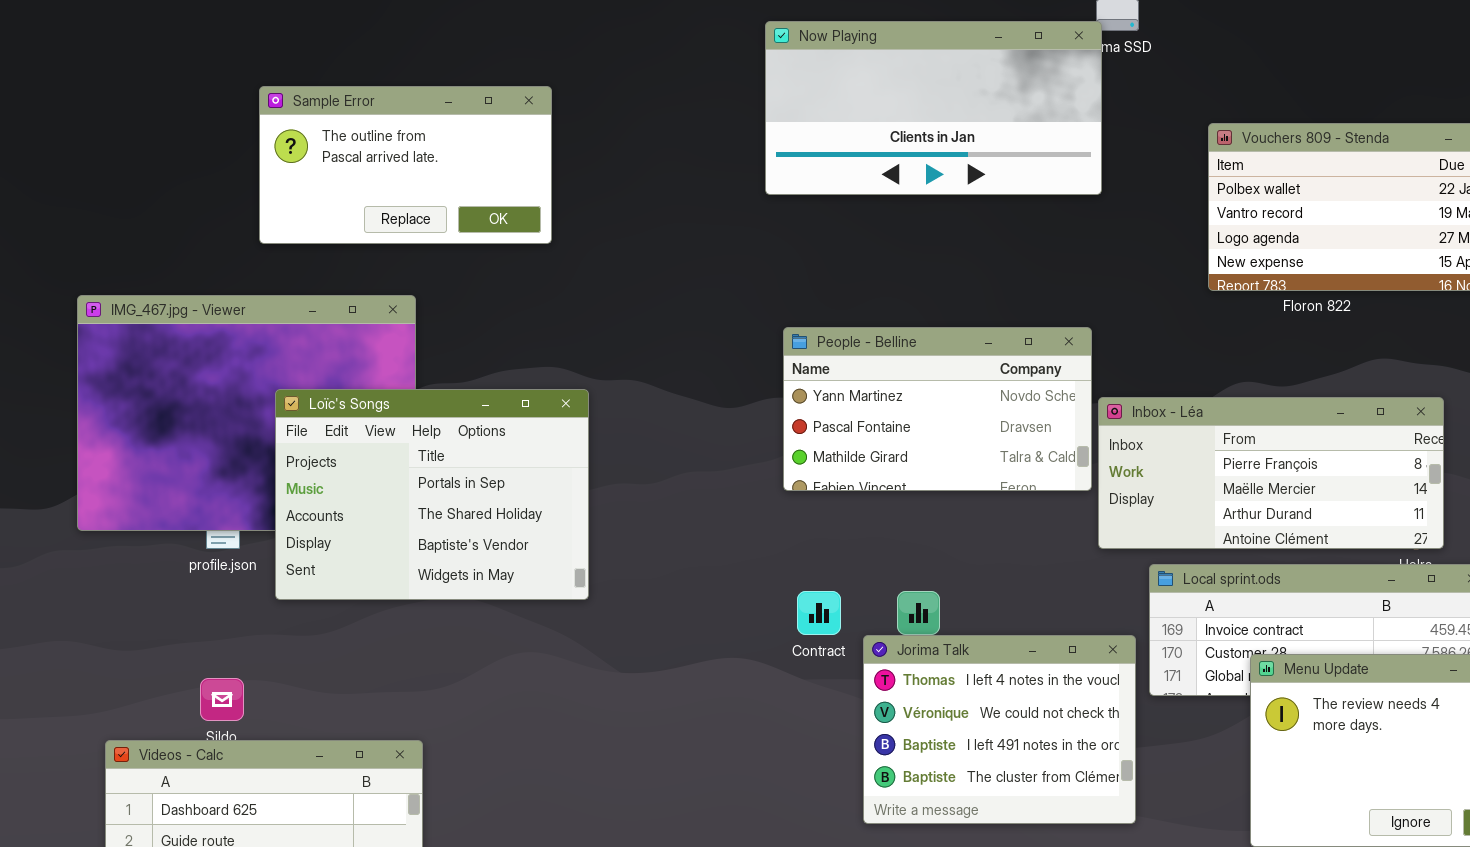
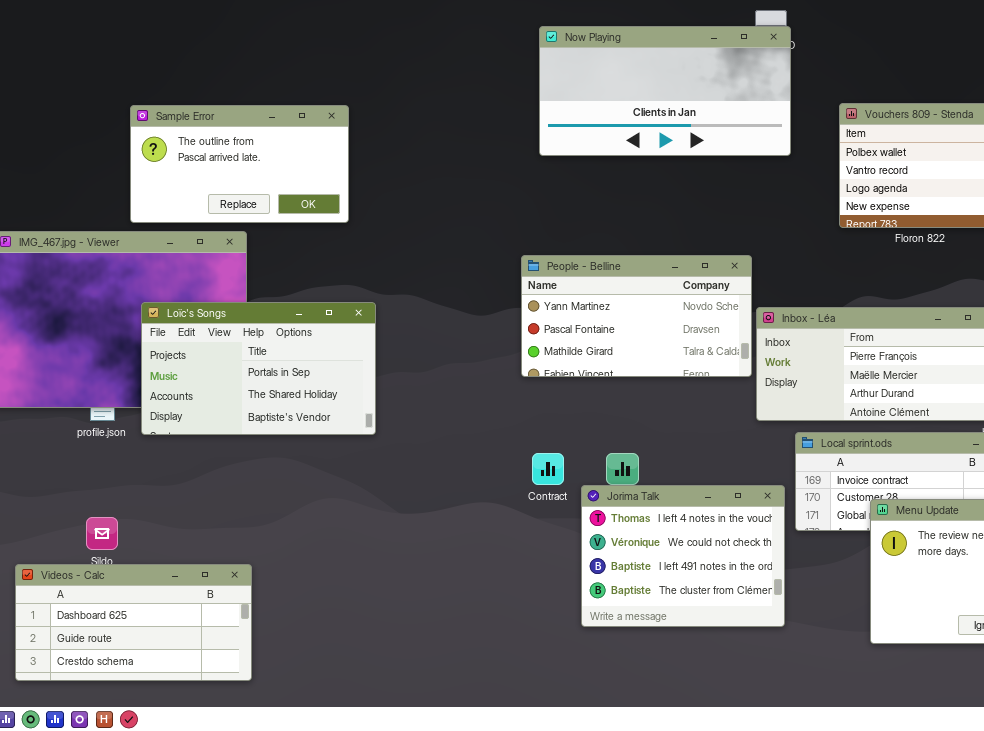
Now Playing: [765,21,1102,195] -> [539,26,791,156], moved
Sample Error: [259,86,552,244] -> [130,105,349,223], moved
Loïc's Songs: [275,389,589,600] -> [141,302,376,435], resized

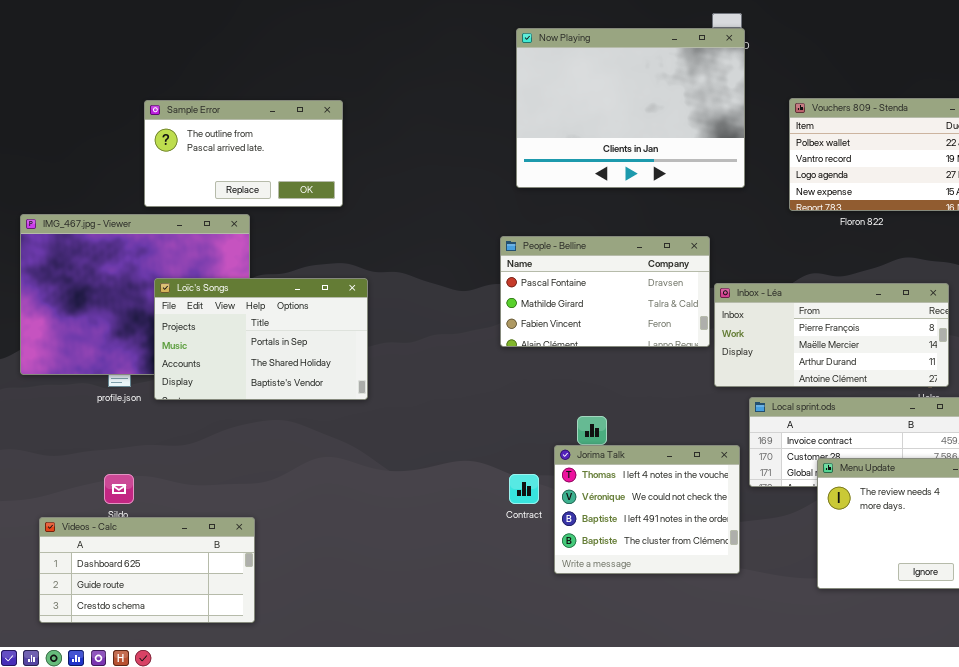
Now Playing: [539,26,791,156] -> [516,28,745,188], resized
People - Belline: [521,255,752,377] -> [500,236,710,347], scrolled down 1 row
Contract: [532,453,564,485] -> [509,474,539,504], moved

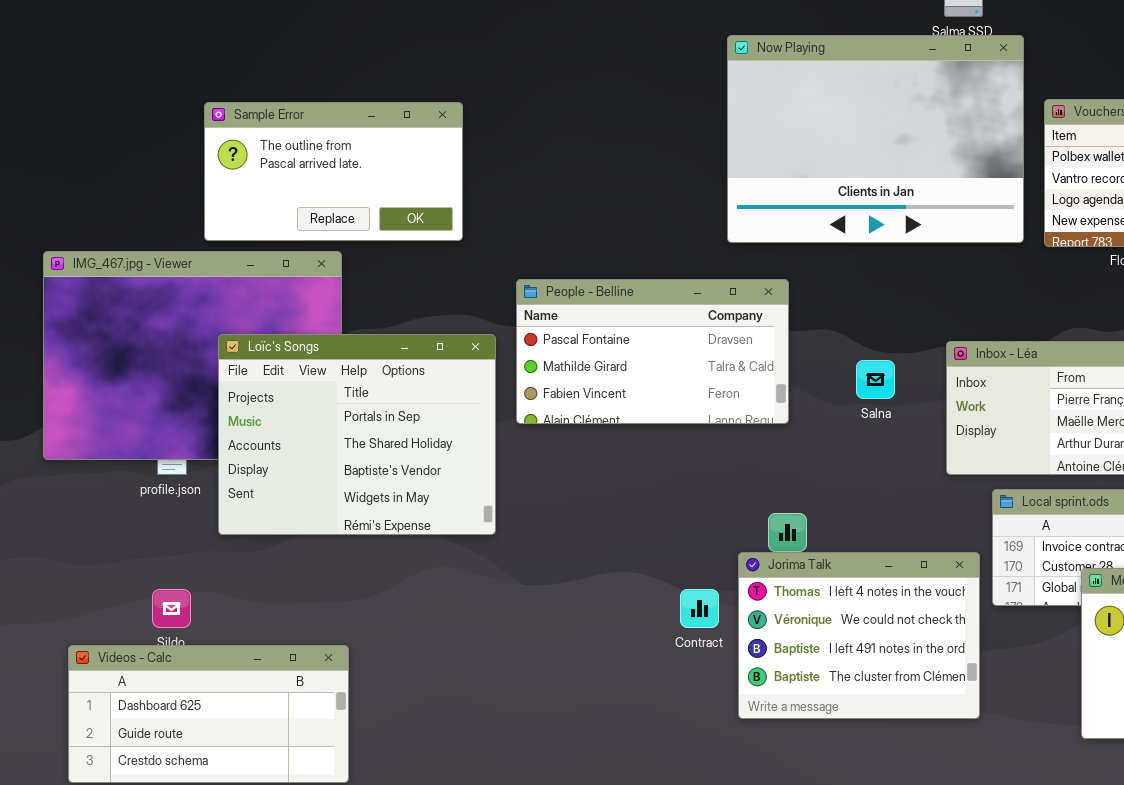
Now Playing: [516,28,745,188] -> [727,35,1024,243], moved
People - Belline: [500,236,710,347] -> [516,279,789,424], moved
Loïc's Songs: [154,278,368,400] -> [218,334,496,535], resized

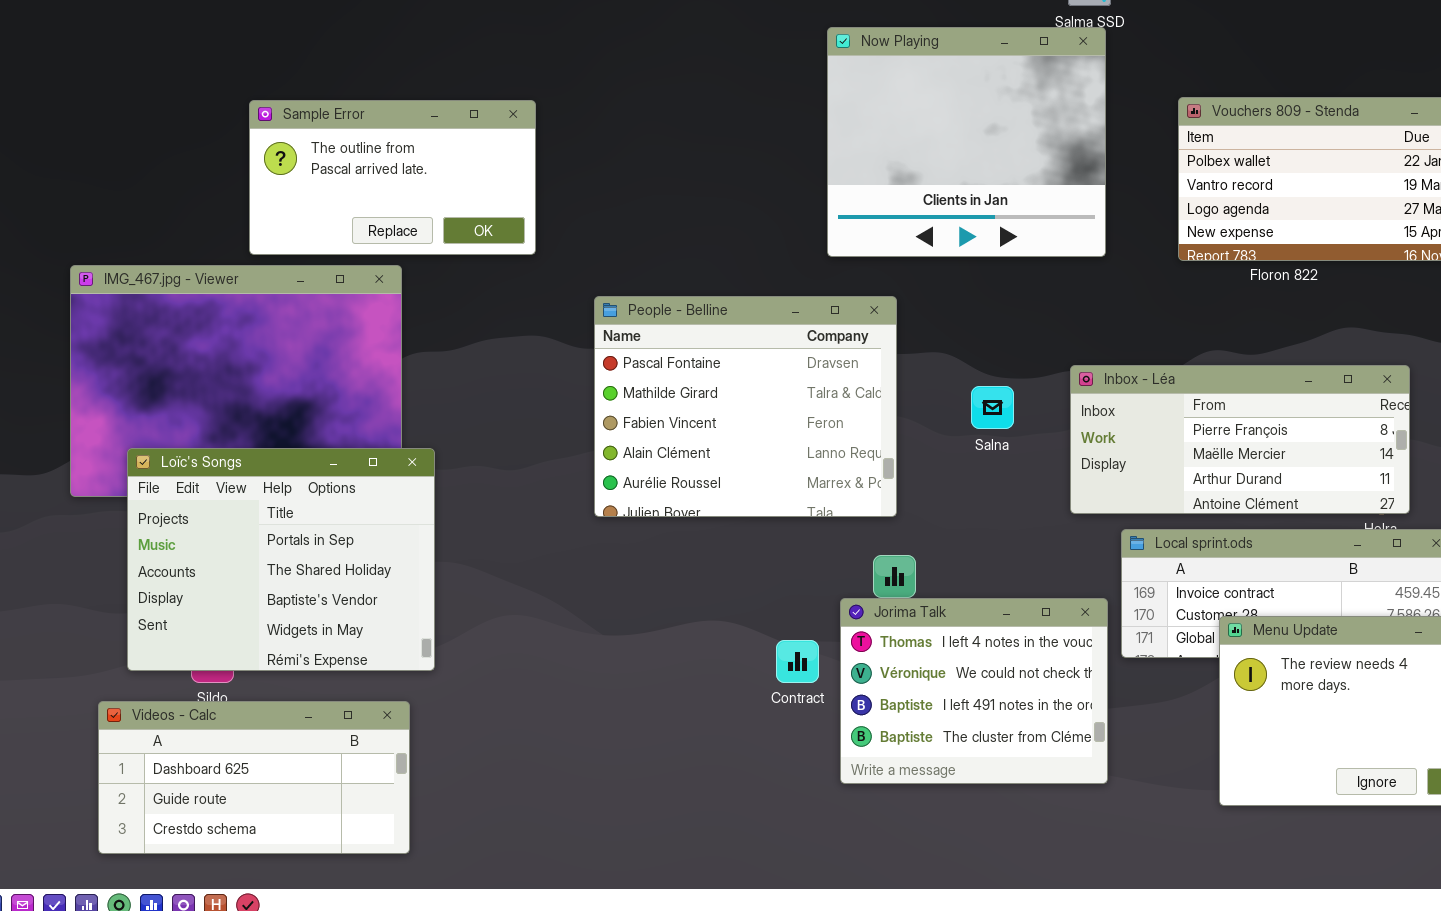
Now Playing: [727,35,1024,243] -> [827,27,1106,257], resized
People - Belline: [516,279,789,424] -> [594,296,897,517], resized
Loïc's Songs: [218,334,496,535] -> [127,448,435,671], moved

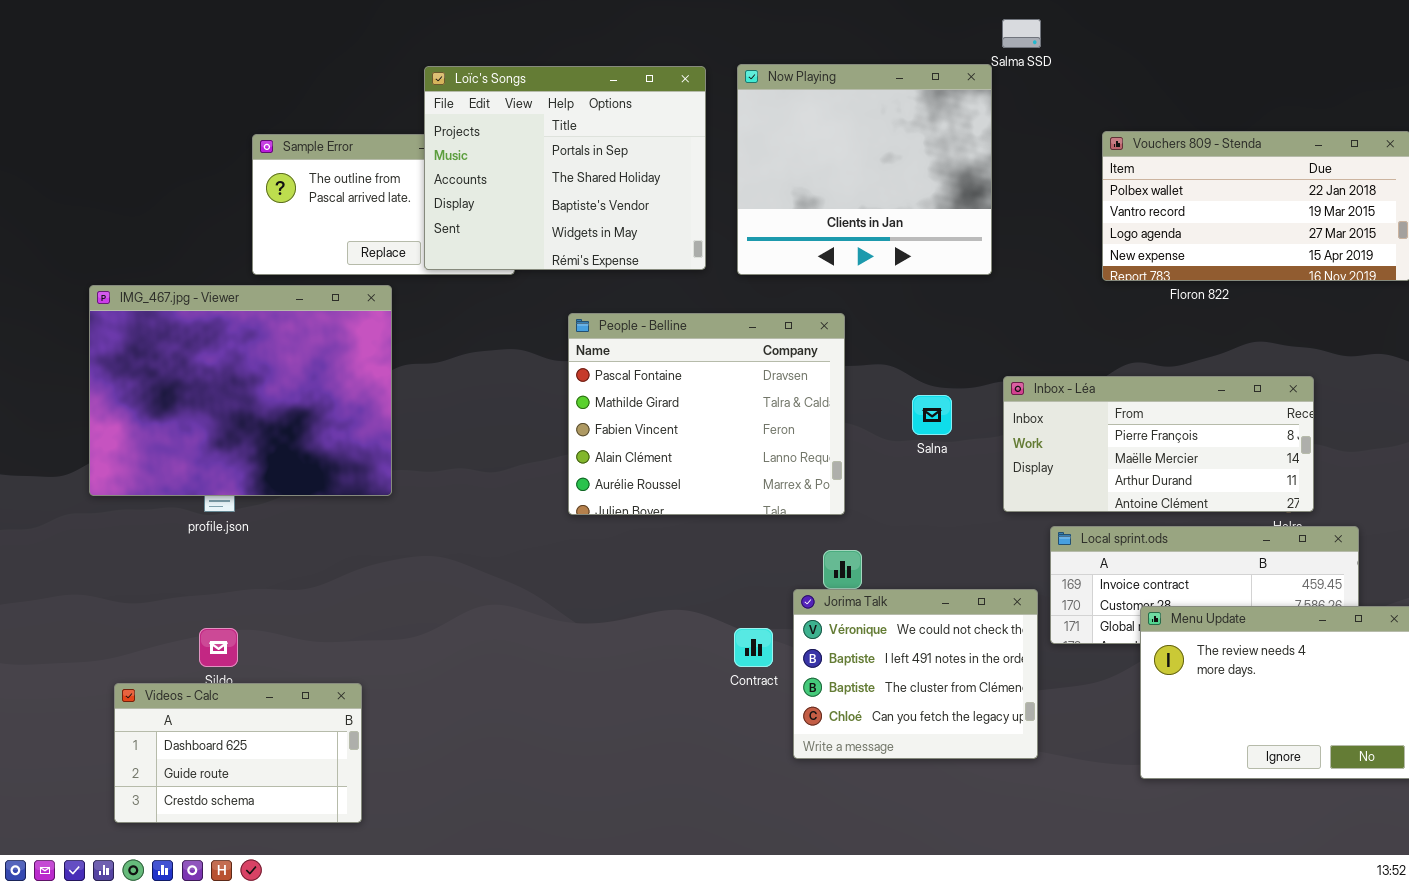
Now Playing: [827,27,1106,257] -> [737,64,992,275], moved
Loïc's Songs: [127,448,435,671] -> [424,66,706,270], moved
Jorima Talk: [840,598,1108,784] -> [793,589,1038,759], scrolled down 1 row
Videos - Calc: [98,701,410,854] -> [114,683,362,823], resized

